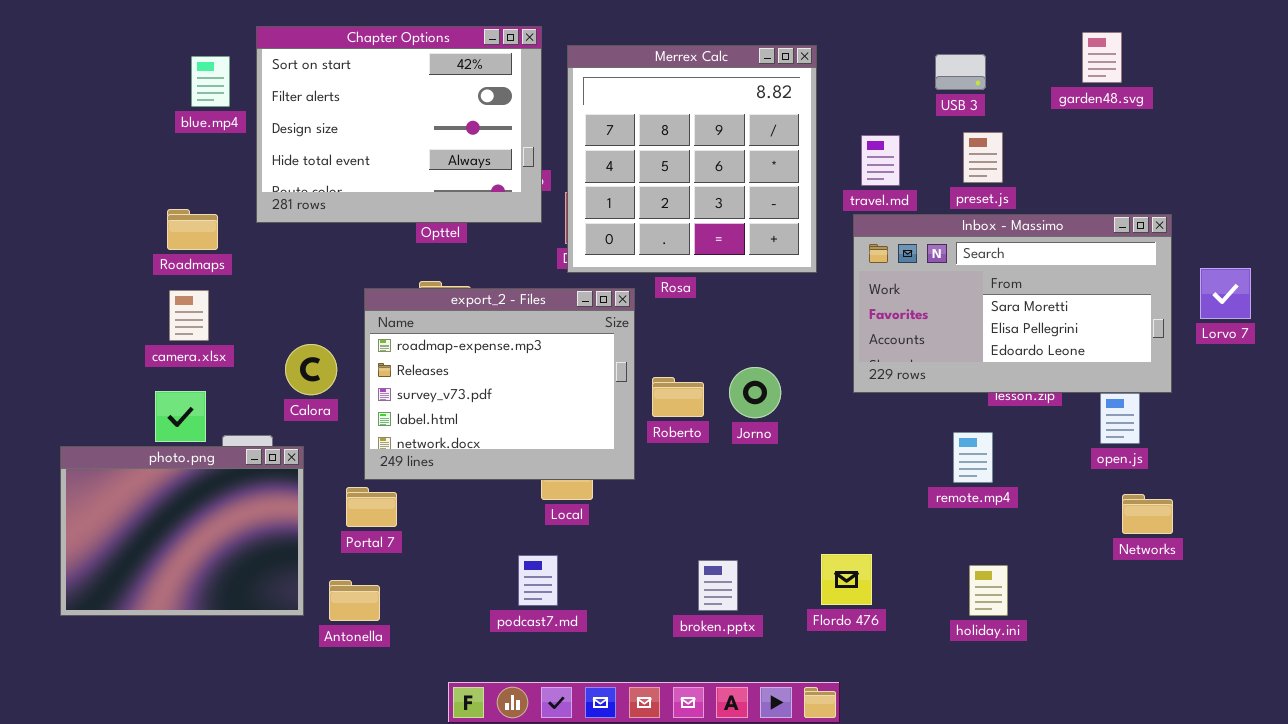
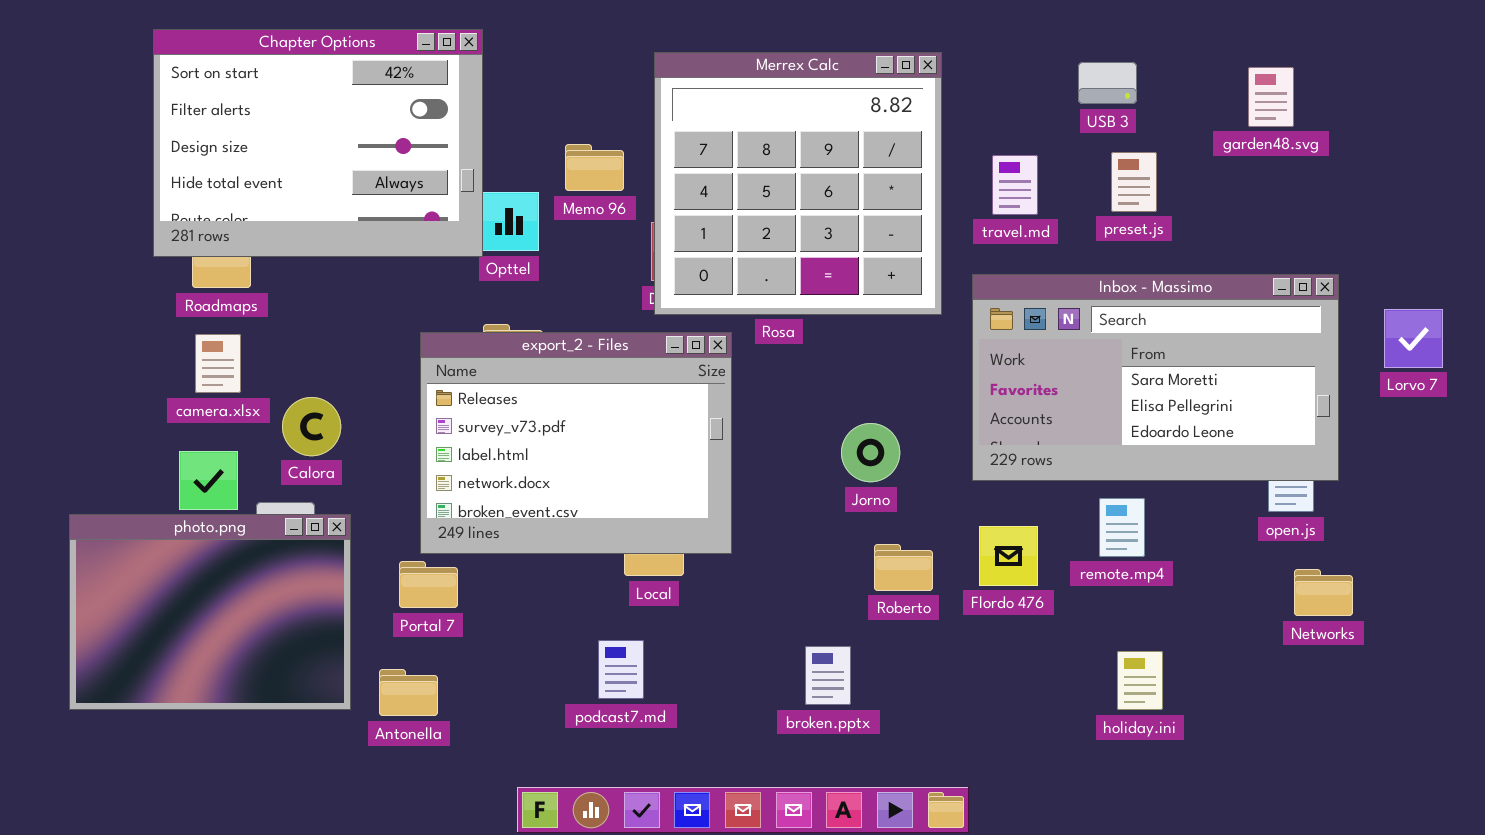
Chapter Options: [256,26,542,223] -> [153,29,483,257], moved
garden48.svg: [1082,32,1122,83] -> [1248,67,1294,127], moved
Inbox - Massimo: [853,214,1172,393] -> [972,274,1339,481], moved
export_2 - Files: [364,288,635,480] -> [420,332,732,554], scrolled down 1 row
Calora: [285,344,337,395] -> [282,397,341,456], moved
Roberto: [652,377,704,417] -> [874,544,933,591], moved
Flordo 476: [821,554,872,605] -> [979,526,1038,586], moved

